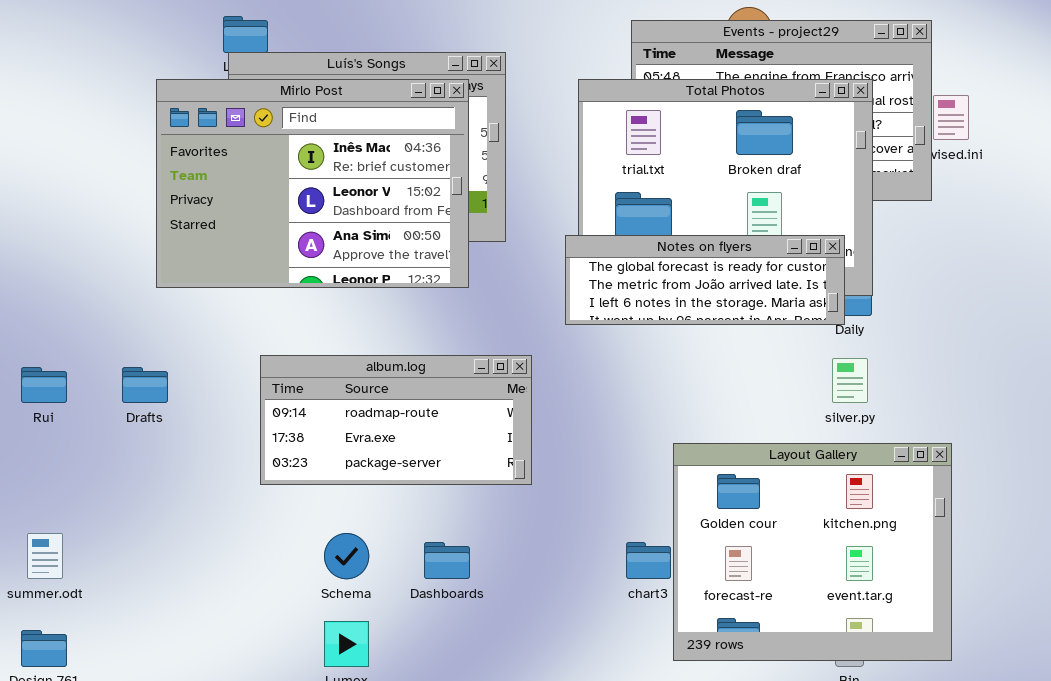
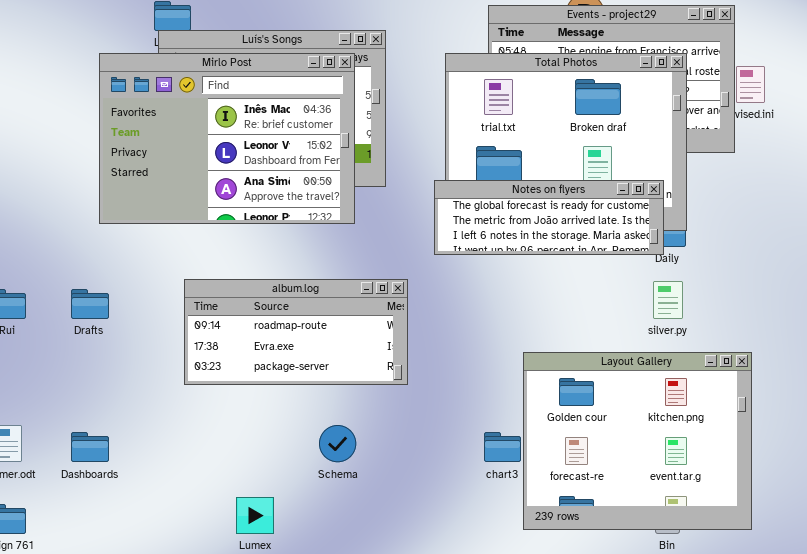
Schema: [324,533,369,579] -> [319,425,356,462], moved
Dashboards: [424,542,470,579] -> [71,432,109,462], moved

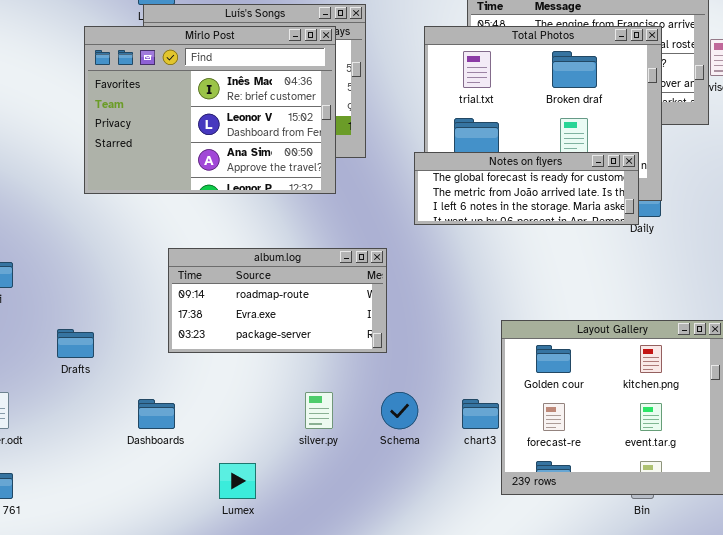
silver.py: [653,281,683,319] -> [305,392,333,429], moved
Drafts: [71,289,109,319] -> [57,329,94,358], moved
Schema: [319,425,356,462] -> [381,392,418,429], moved
Dashboards: [71,432,109,462] -> [138,399,175,429], moved

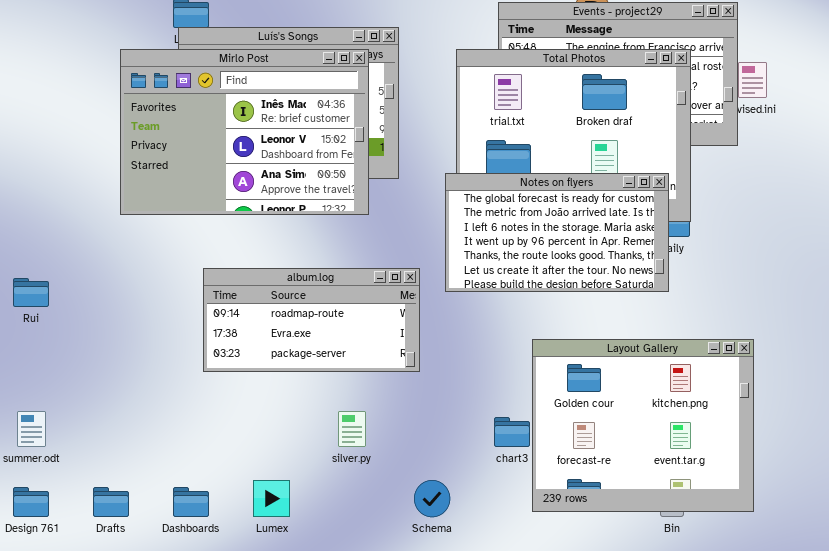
Notes on flyers: [414,152,639,225] -> [445,173,669,292], resized
Drafts: [57,329,94,358] -> [93,487,129,517], moved
Schema: [381,392,418,429] -> [414,480,450,517], moved
Dashboards: [138,399,175,429] -> [173,487,209,517], moved

